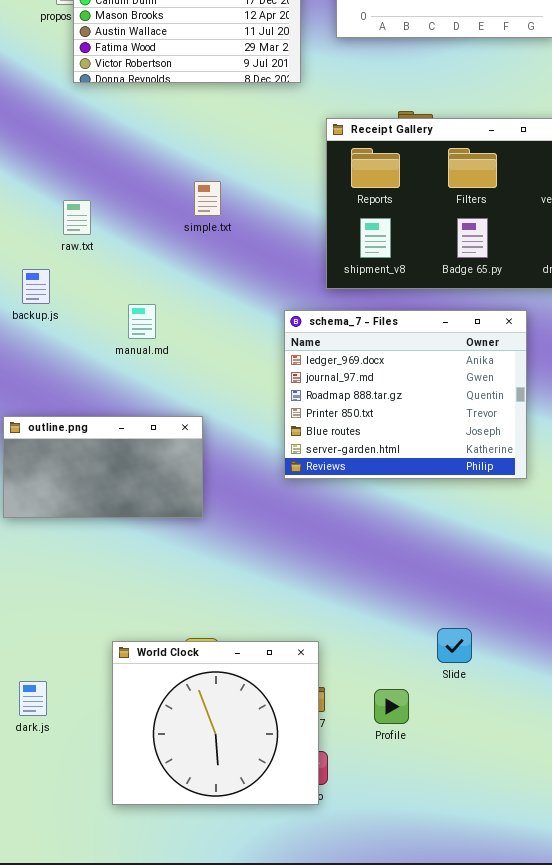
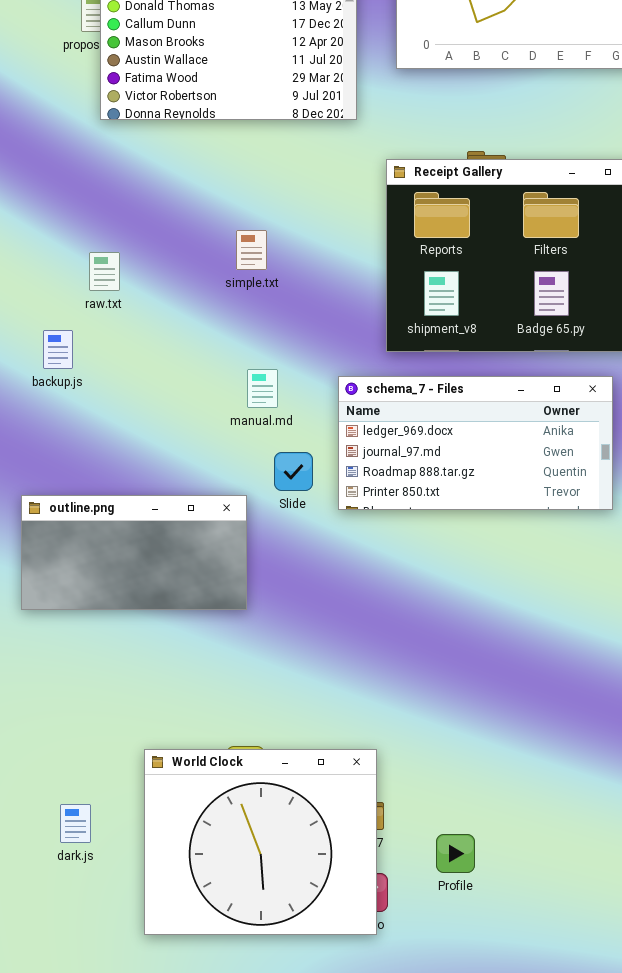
manual.md: [128,304,156,339] -> [247,369,278,408], moved
schema_7 - Files: [284,310,527,479] -> [338,376,613,510], resized
Slide: [437,628,472,663] -> [274,452,313,491], moved
dark.js: [19,681,47,716] -> [60,804,91,843], moved
Profile: [374,689,409,724] -> [436,834,475,873], moved

